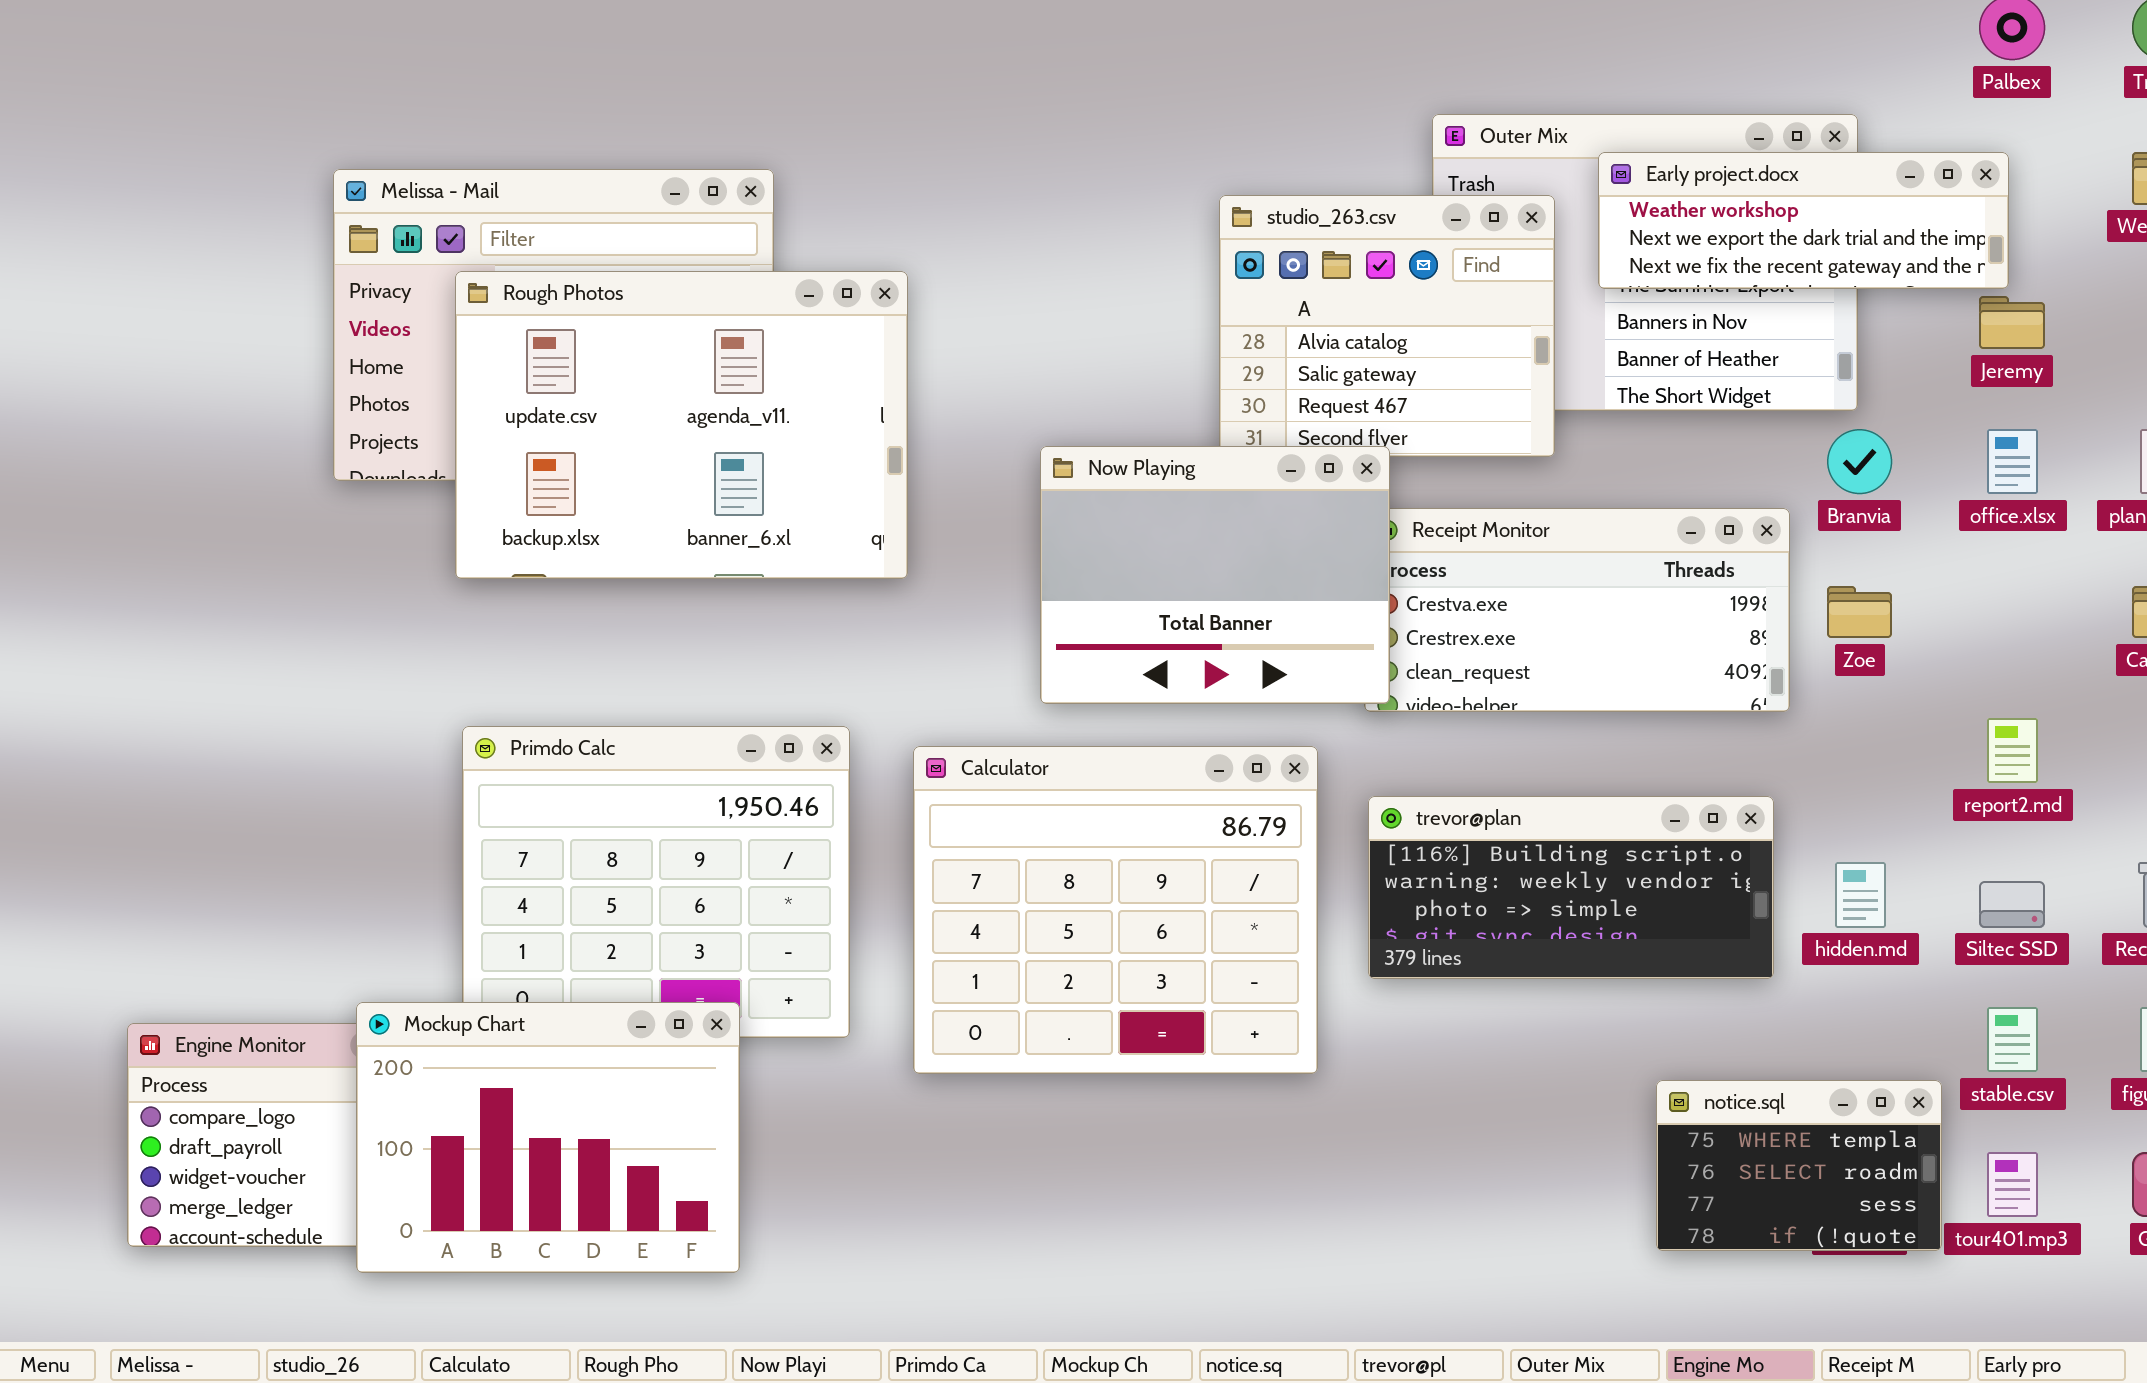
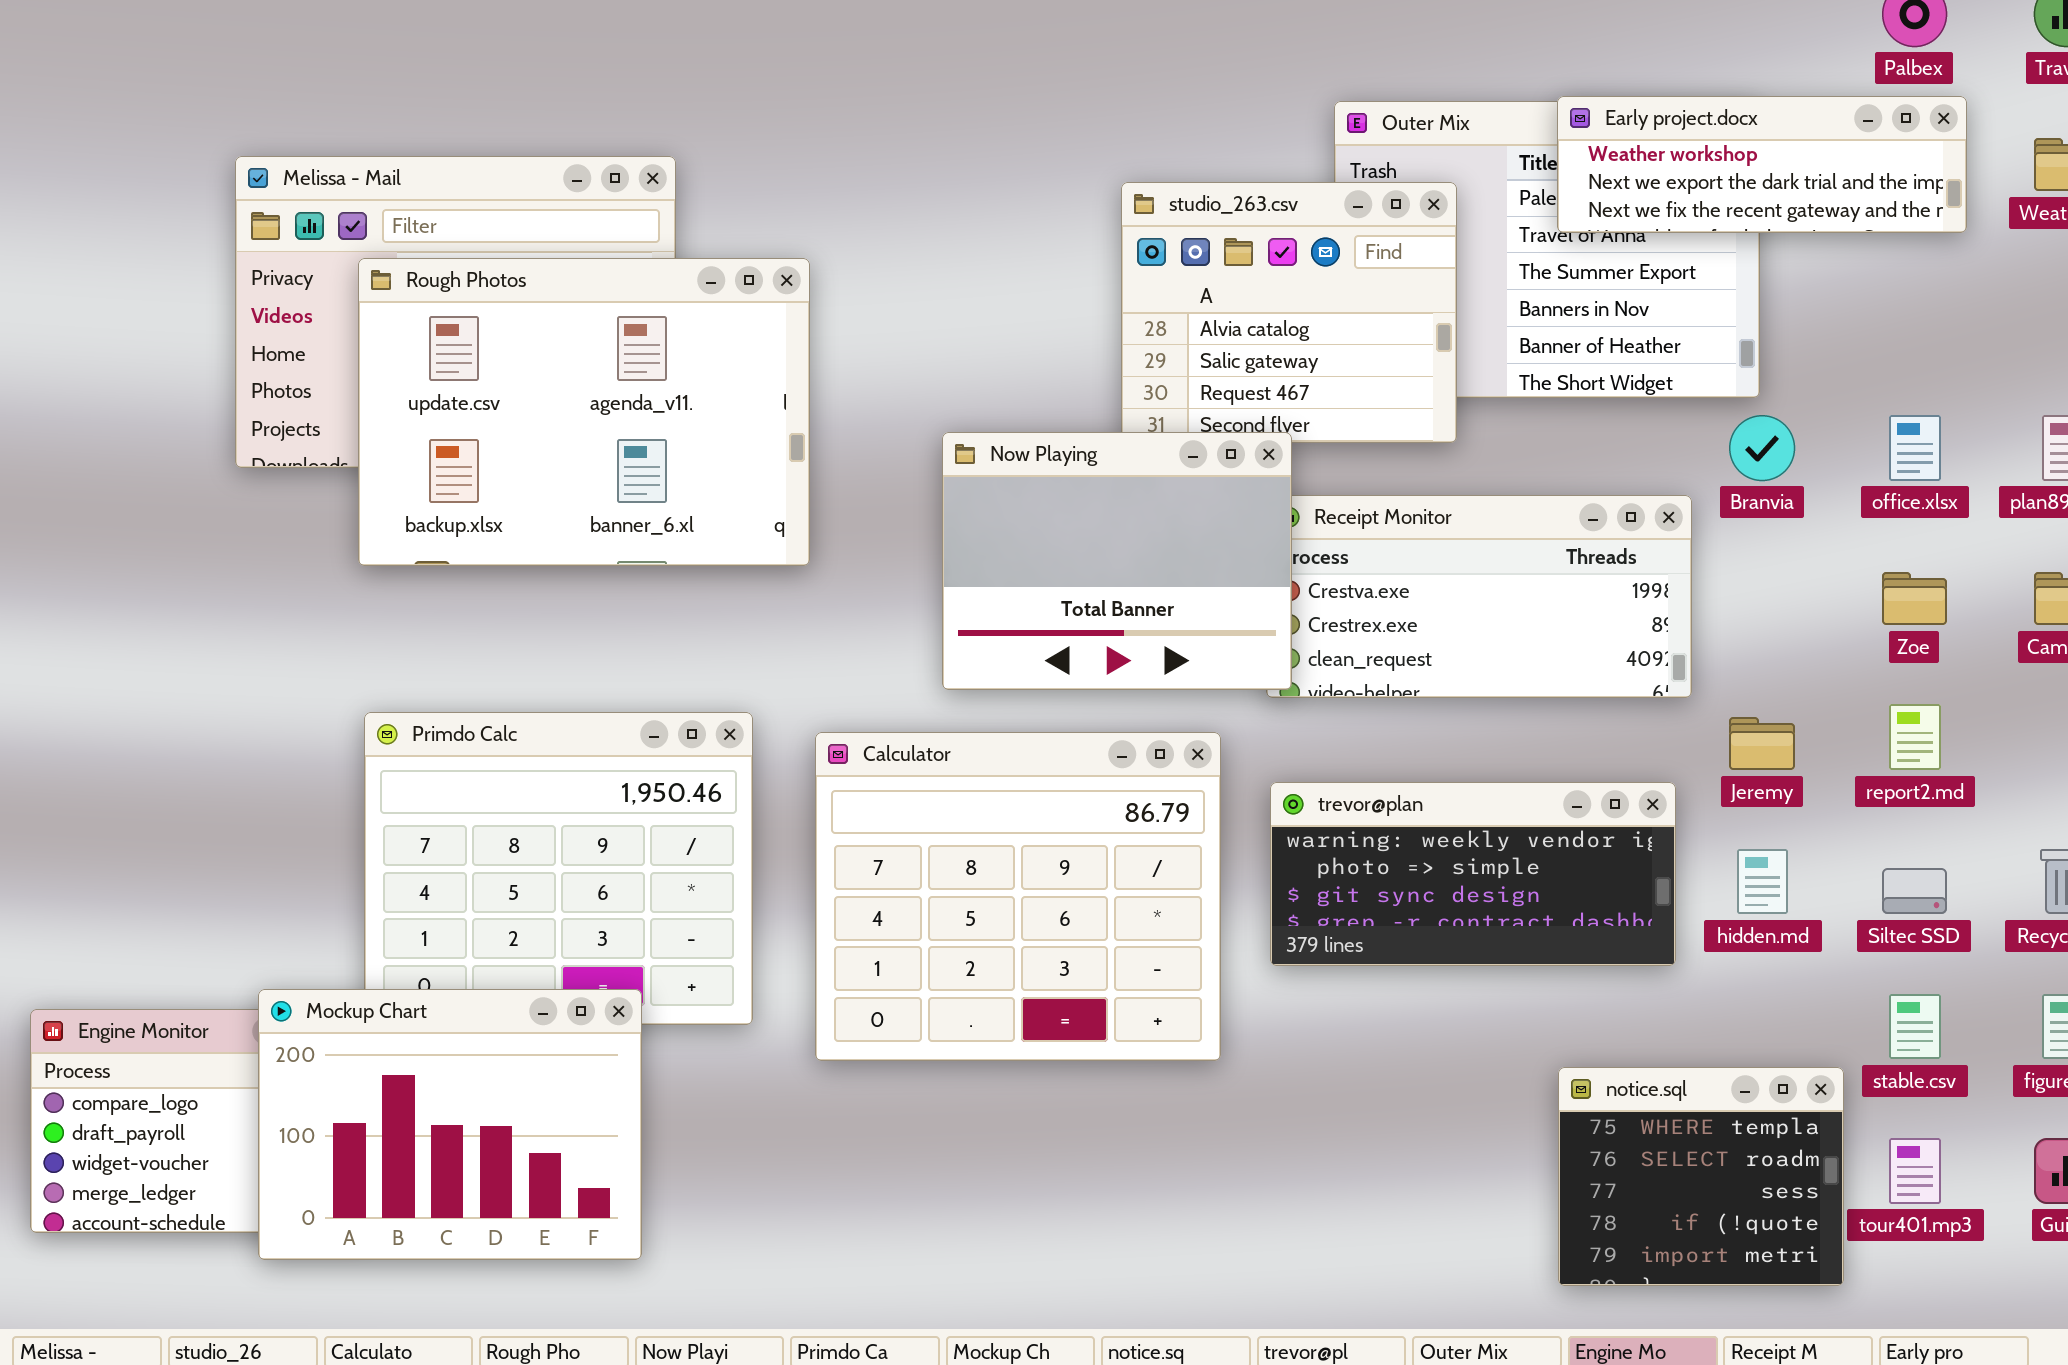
Early project.docx: [1598,152,2009,289] -> [1557,96,1967,233], moved
Jeremy: [1979,296,2045,349] -> [1729,717,1795,770], moved
Zoe: [1827,586,1892,638] -> [1882,572,1947,625], moved
trevor@plan: [1368,796,1774,979] -> [1270,782,1676,966], scrolled down 1 row
notice.sql: [1656,1080,1942,1251] -> [1558,1067,1844,1286], resized

